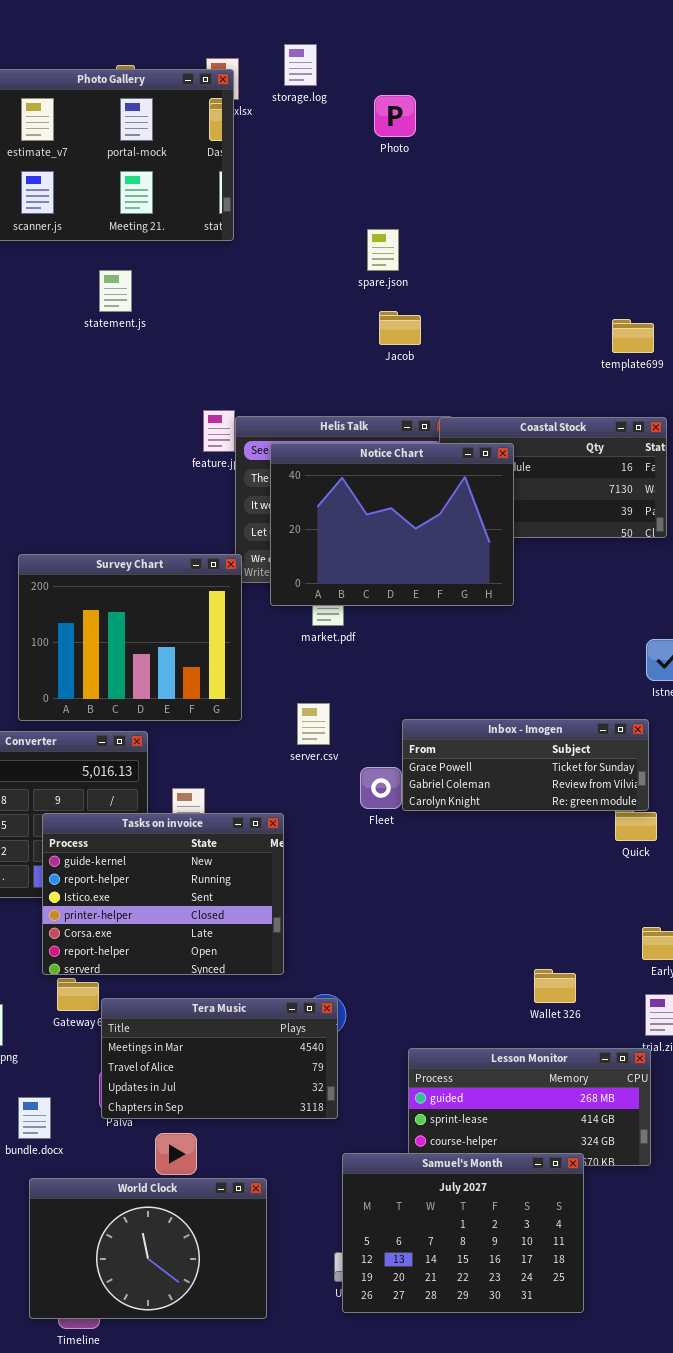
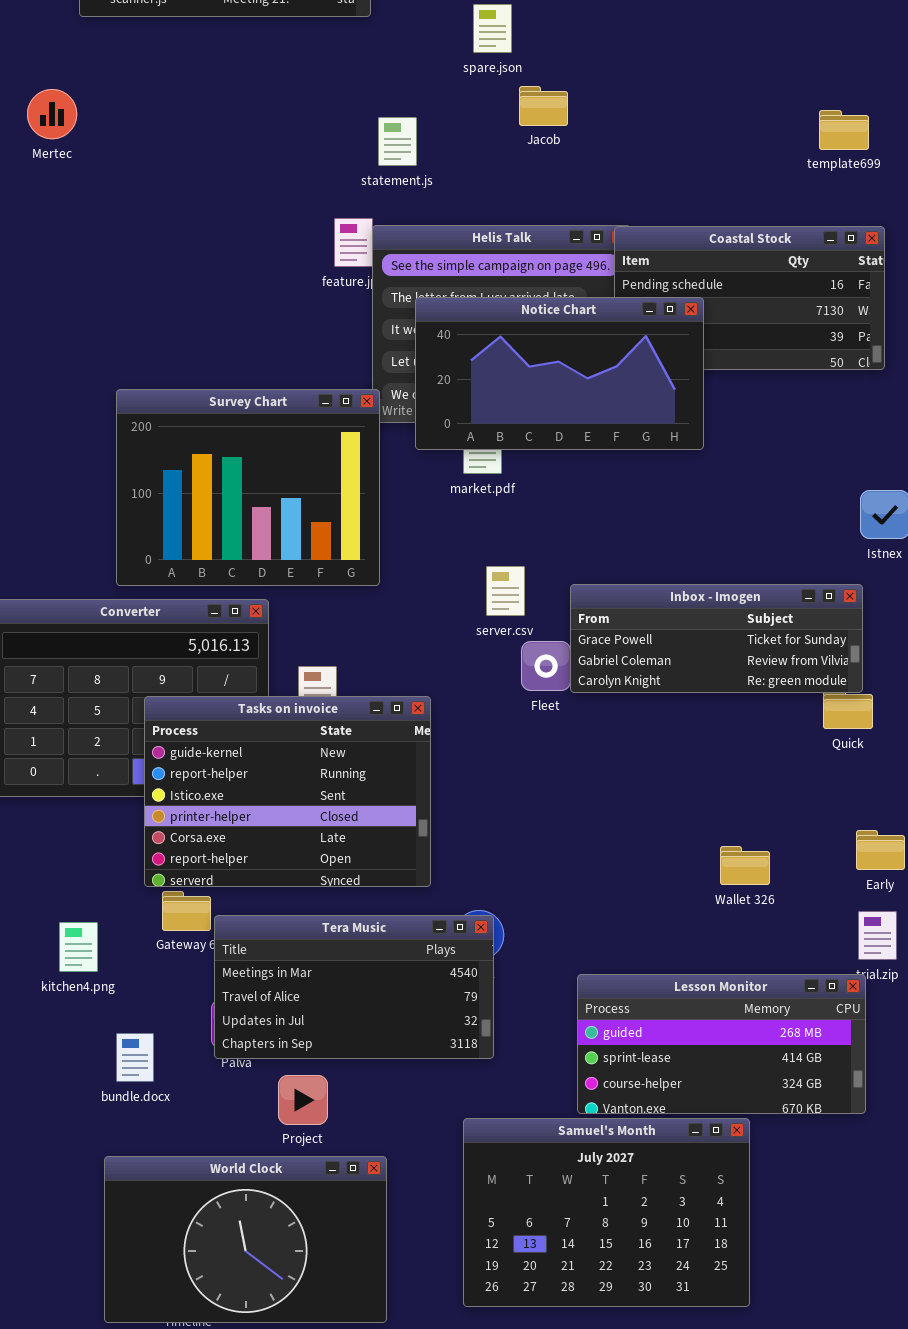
spare.json: [367,229,399,271] -> [473,4,512,53], moved
statement.js: [99,270,132,312] -> [378,117,417,166], moved
Jacob: [379,311,421,345] -> [519,86,568,126], moved
Notice Chart: [270,443,514,606] -> [415,297,704,450], resized
server.csv: [297,703,330,745] -> [486,566,525,616], moved
Wallet 326: [534,969,576,1003] -> [720,846,770,885], moved
Samuel's Month: [342,1153,584,1313] -> [463,1118,750,1307], moved
World Clock: [29,1178,267,1319] -> [104,1156,387,1323], moved

